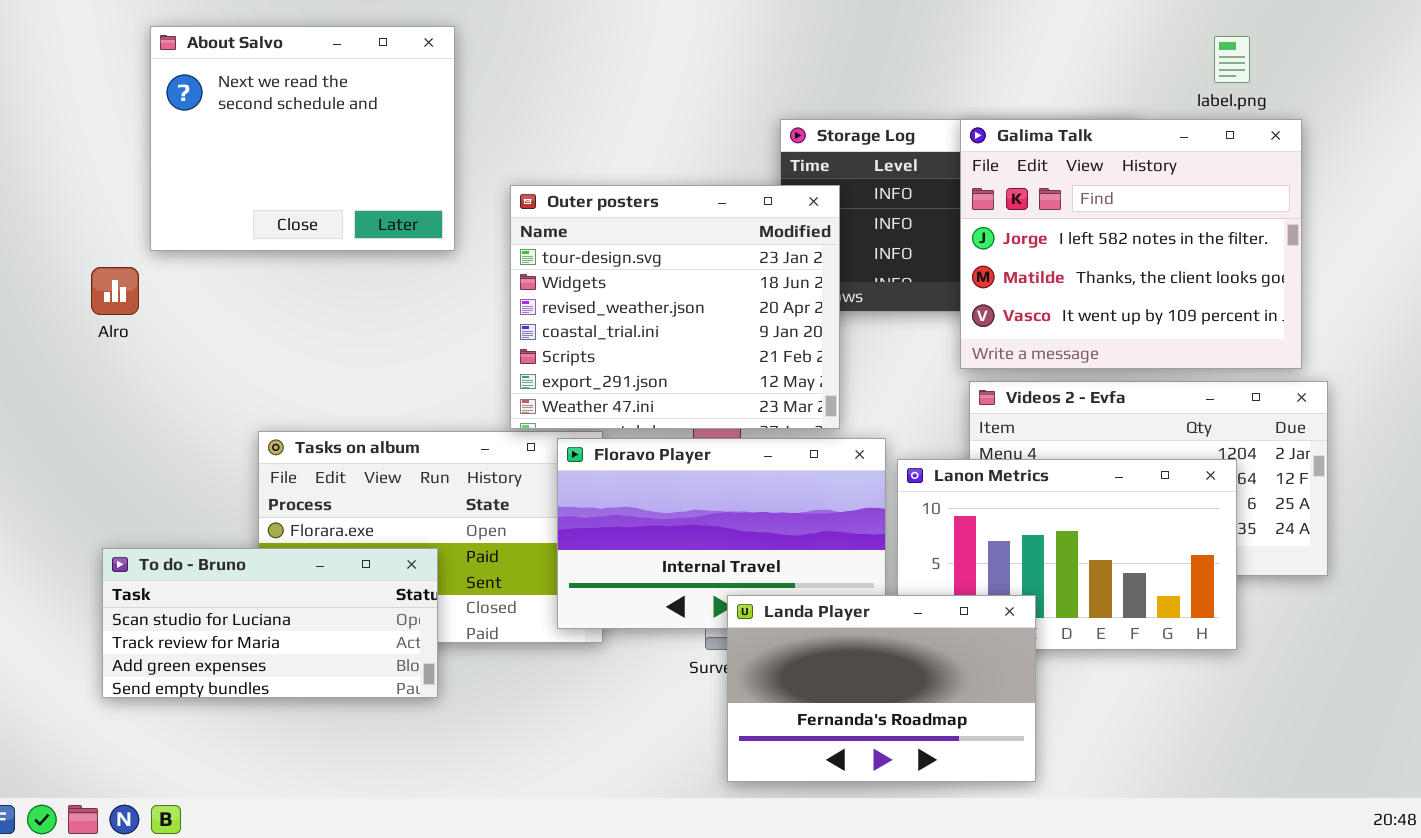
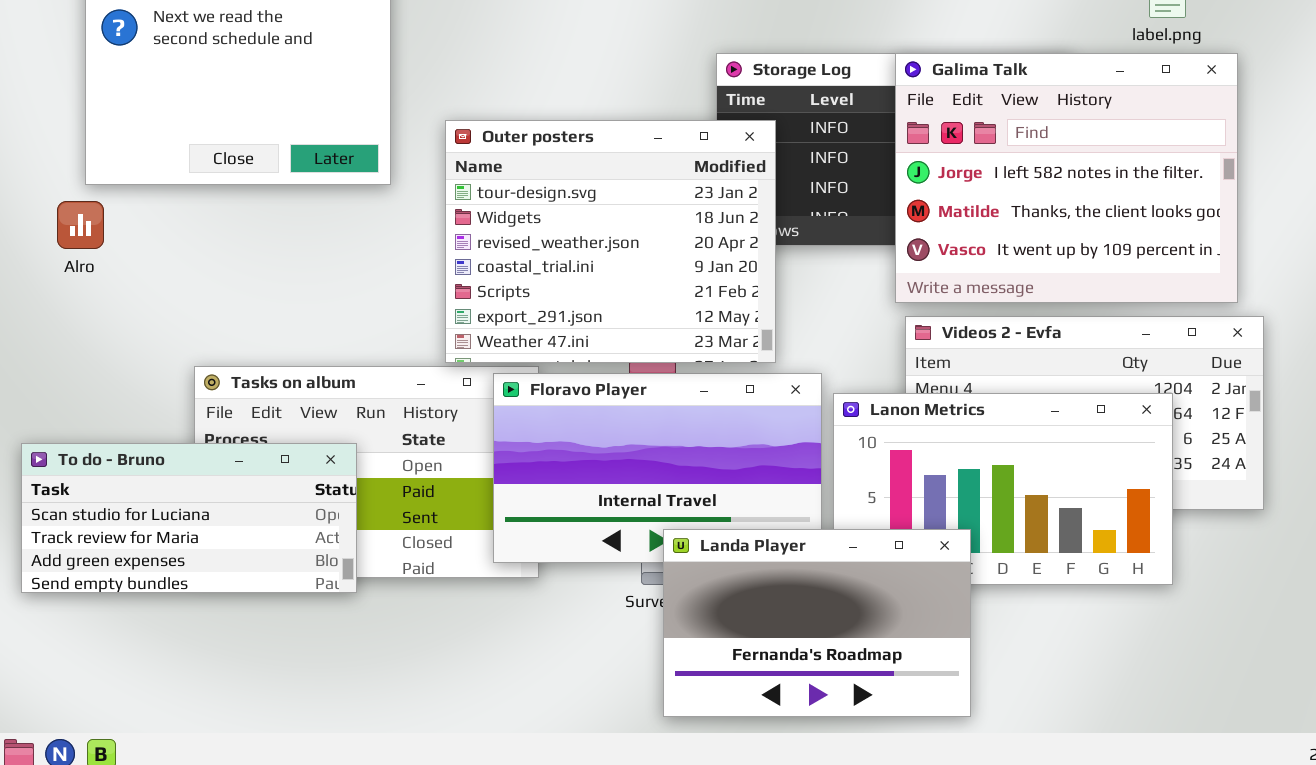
Alro: [91,267,139,315] -> [57,201,104,249], moved
To do - Bruno: [102,548,438,698] -> [21,443,357,593], moved

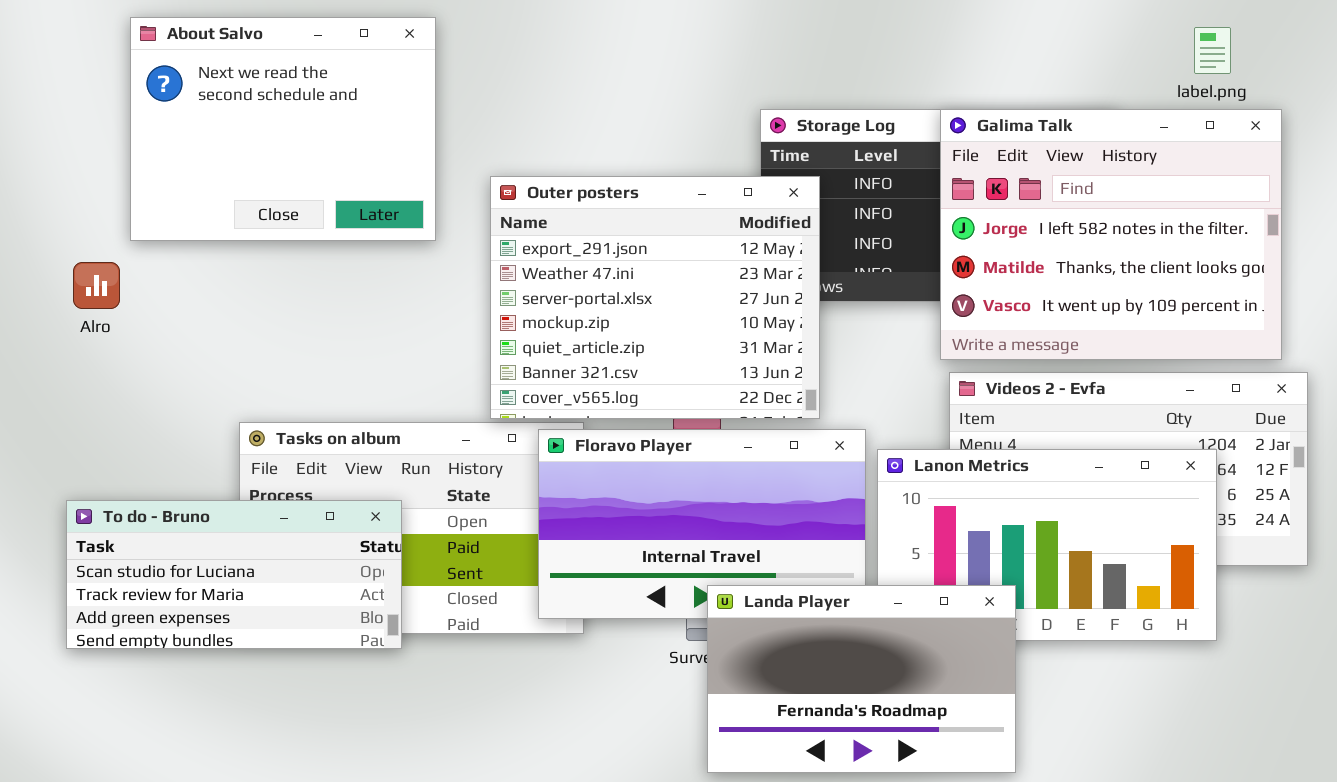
Outer posters: [445,120,776,363] -> [490,176,820,419], scrolled down 5 rows
Alro: [57,201,104,249] -> [73,262,120,309], moved

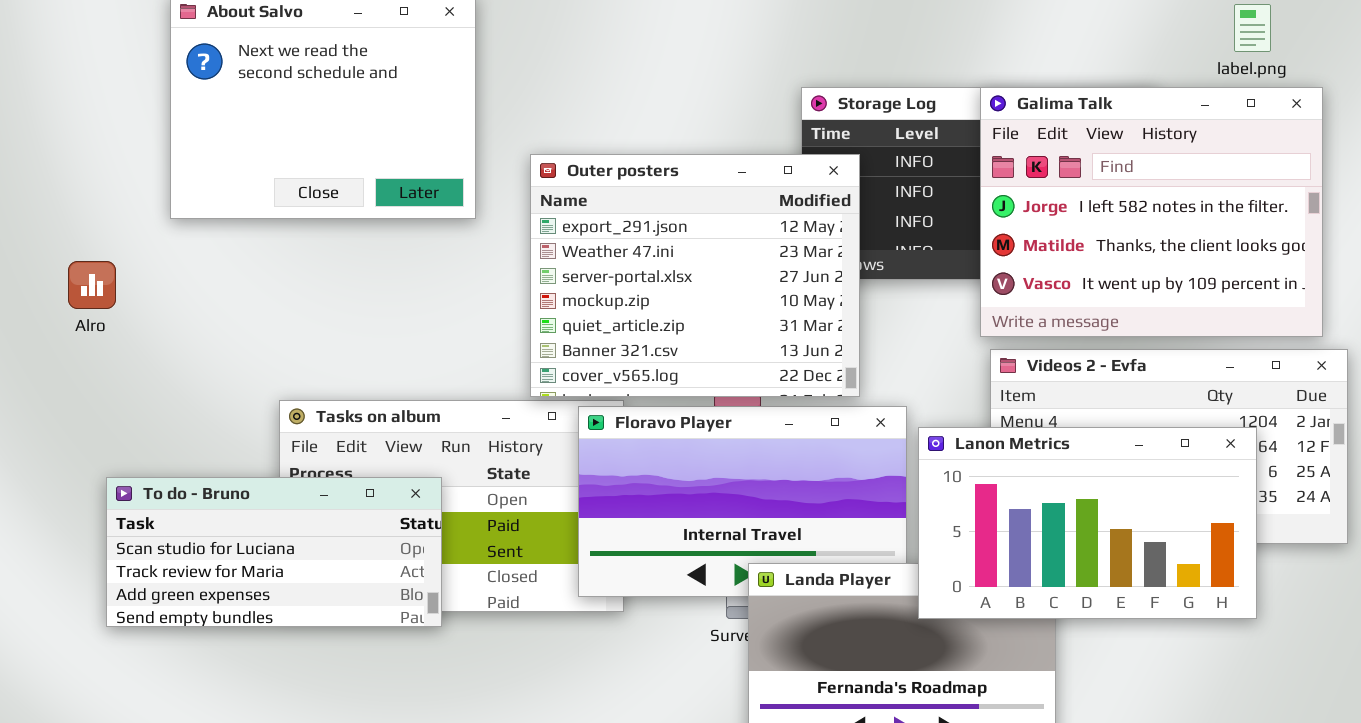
Alro: [73,262,120,309] -> [68,261,116,309], moved
Lanon Metrics: [877,449,1217,641] -> [918,427,1257,619], raised

